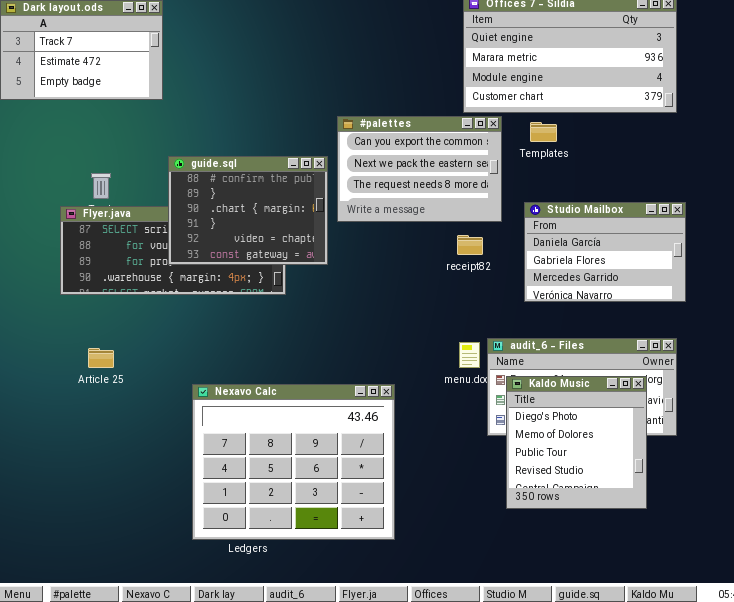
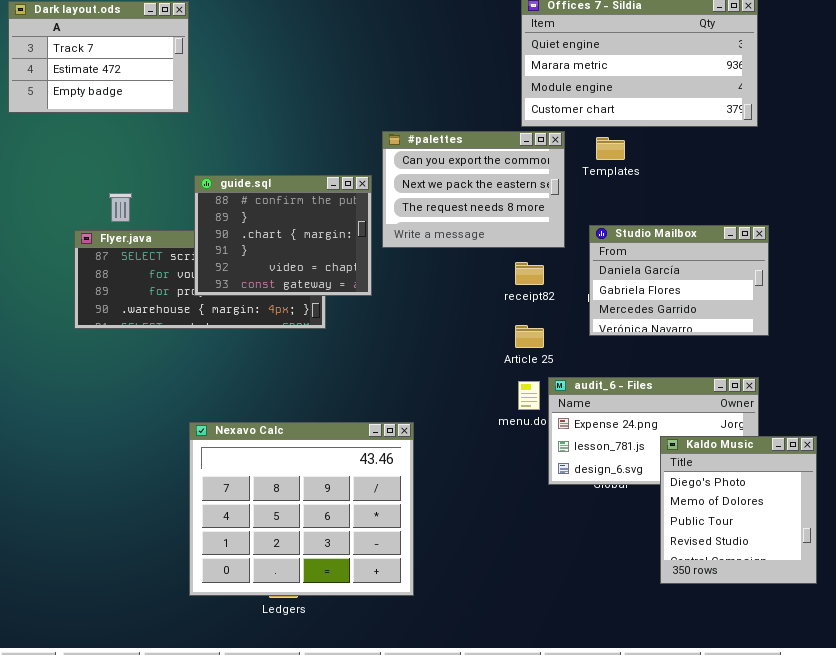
Article 25: [88,348,114,368] -> [515,325,544,348], moved
Kaldo Music: [506,376,647,509] -> [660,436,817,584], moved
Nexavo Calc: [192,384,395,540] -> [189,422,414,596], moved

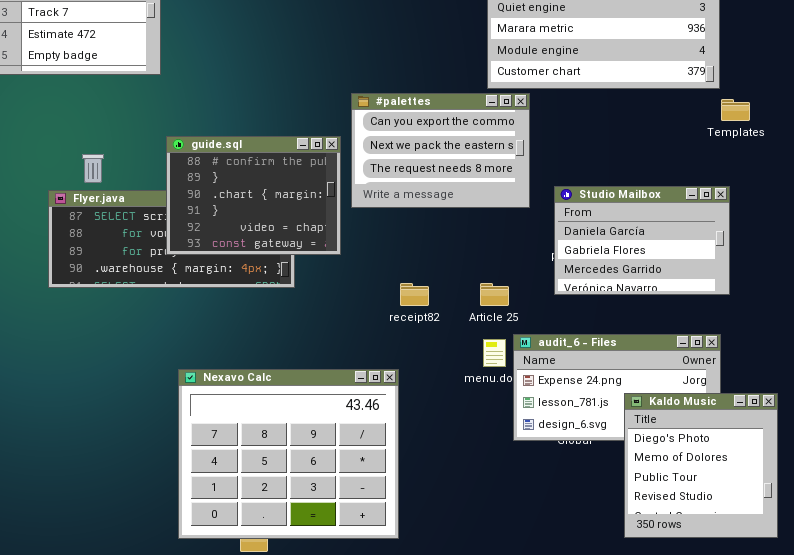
Templates: [596,137,625,160] -> [721,99,750,121], moved
receipt82: [515,262,544,285] -> [400,283,429,306], moved
Nexavo Calc: [189,422,414,596] -> [178,369,399,539], moved

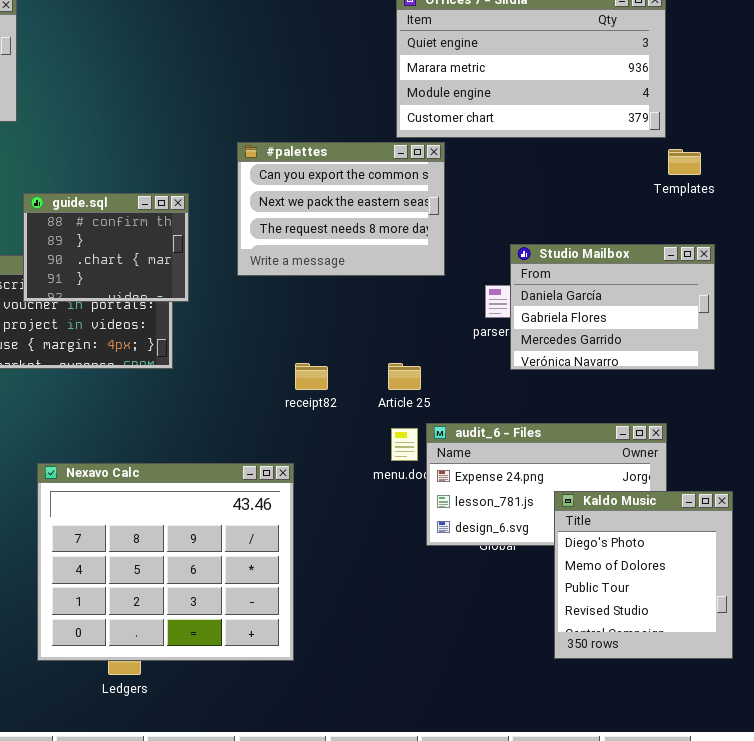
guide.sql: [166,136,341,255] -> [23,193,189,302], resized
Studio Mailbox: [554,186,730,295] -> [510,244,715,370], moved

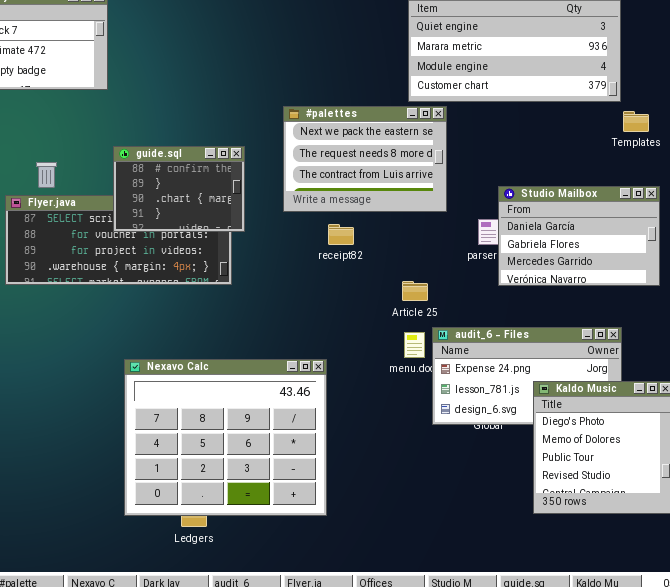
#palettes: [237,142,445,276] -> [283,106,447,212], scrolled down 1 row
receipt82: [295,363,328,390] -> [328,224,354,245], moved

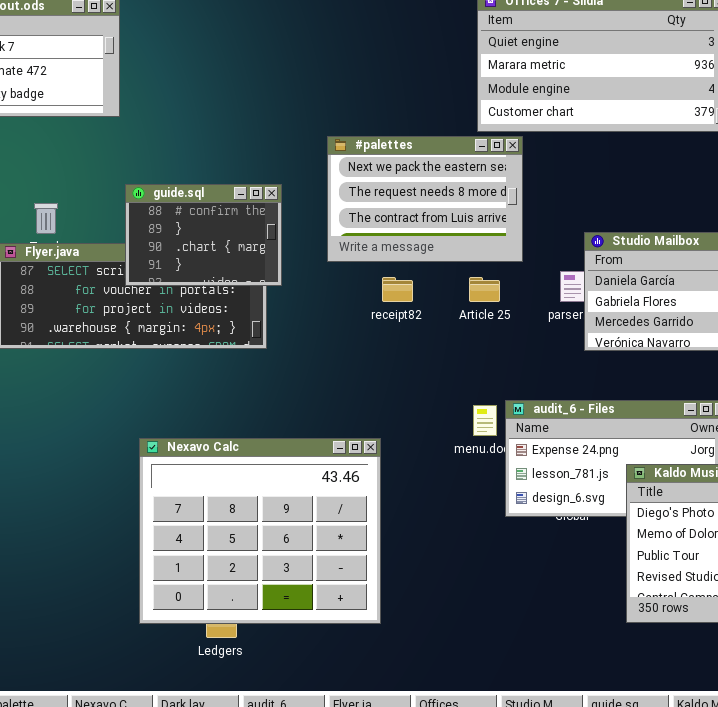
Article 25: [402,281,428,301] -> [469,277,500,302], moved

